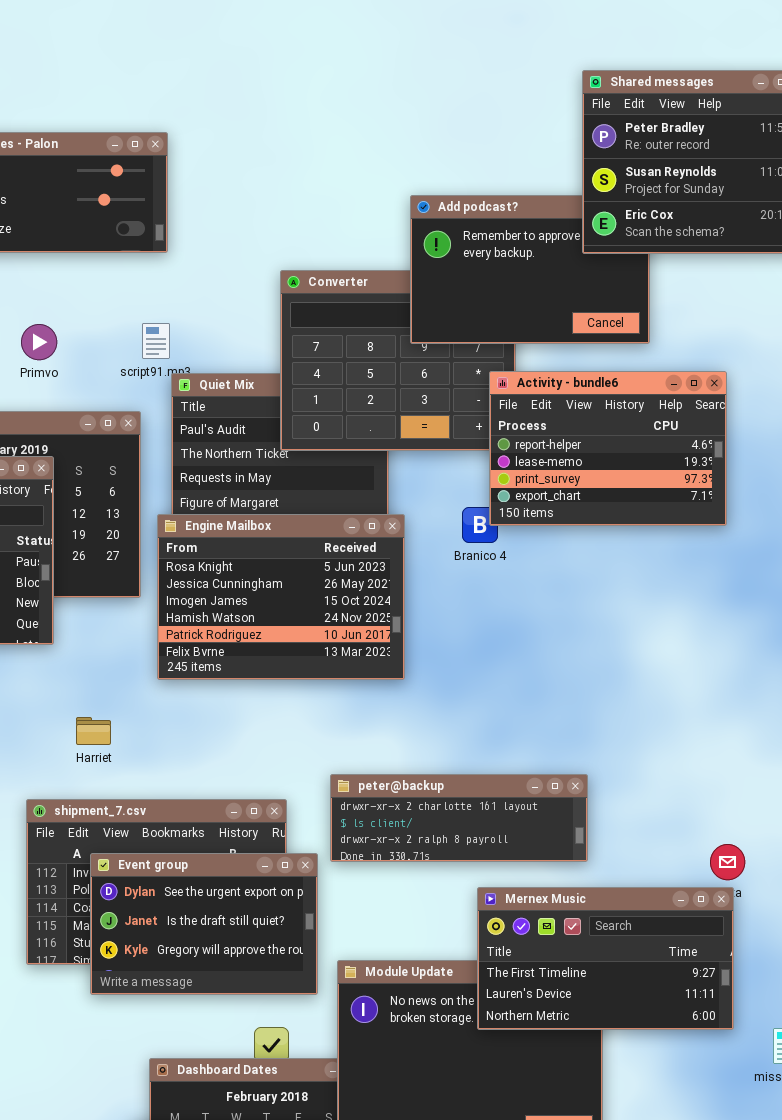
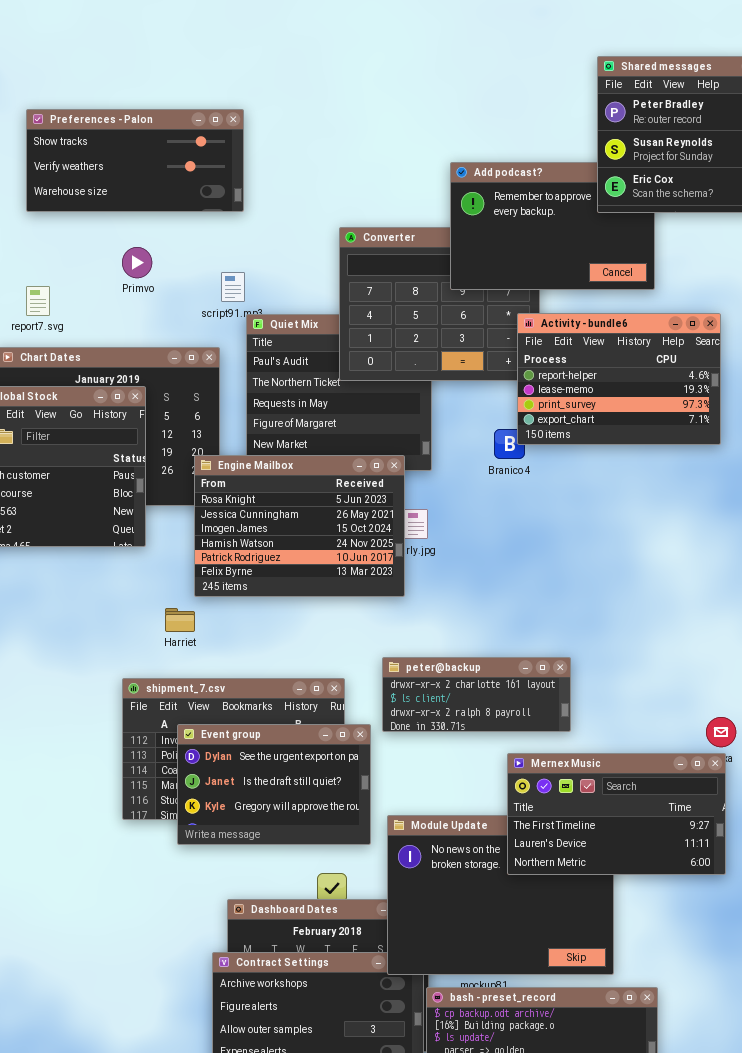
Primvo: [21,324,57,360] -> [122,247,152,278], moved
Engine Mailbox: [157,514,405,680] -> [194,455,405,597], moved
peter@backup: [330,774,588,862] -> [382,657,571,732], resized

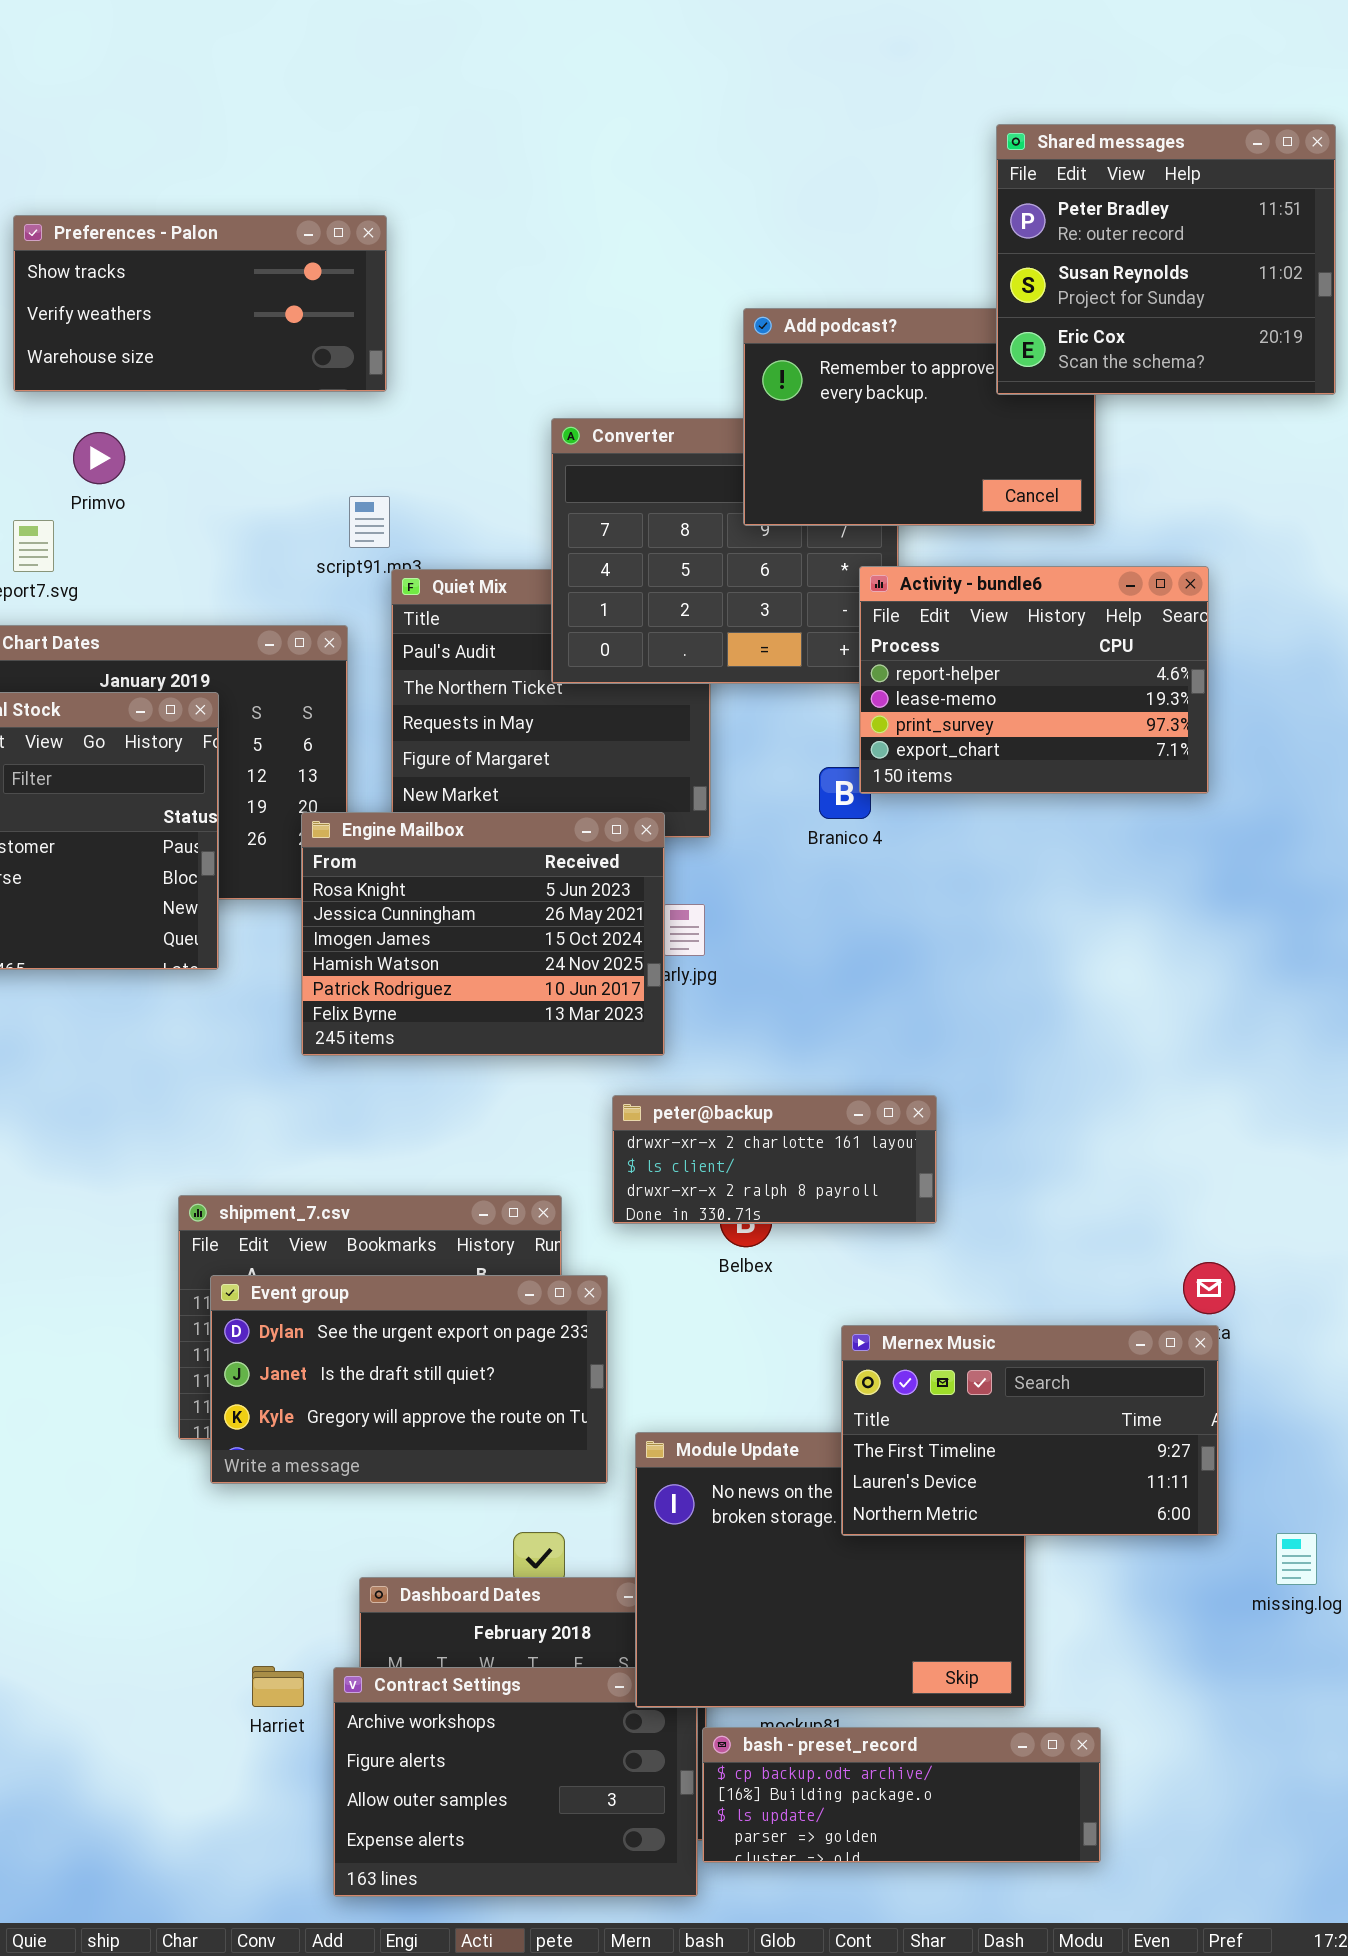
Primvo: [122,247,152,278] -> [73,432,125,484], moved
Harriet: [165,608,195,632] -> [252,1666,304,1707], moved
peter@backup: [382,657,571,732] -> [612,1095,937,1224], moved
Event group: [177,724,371,845] -> [210,1275,608,1484], resized

